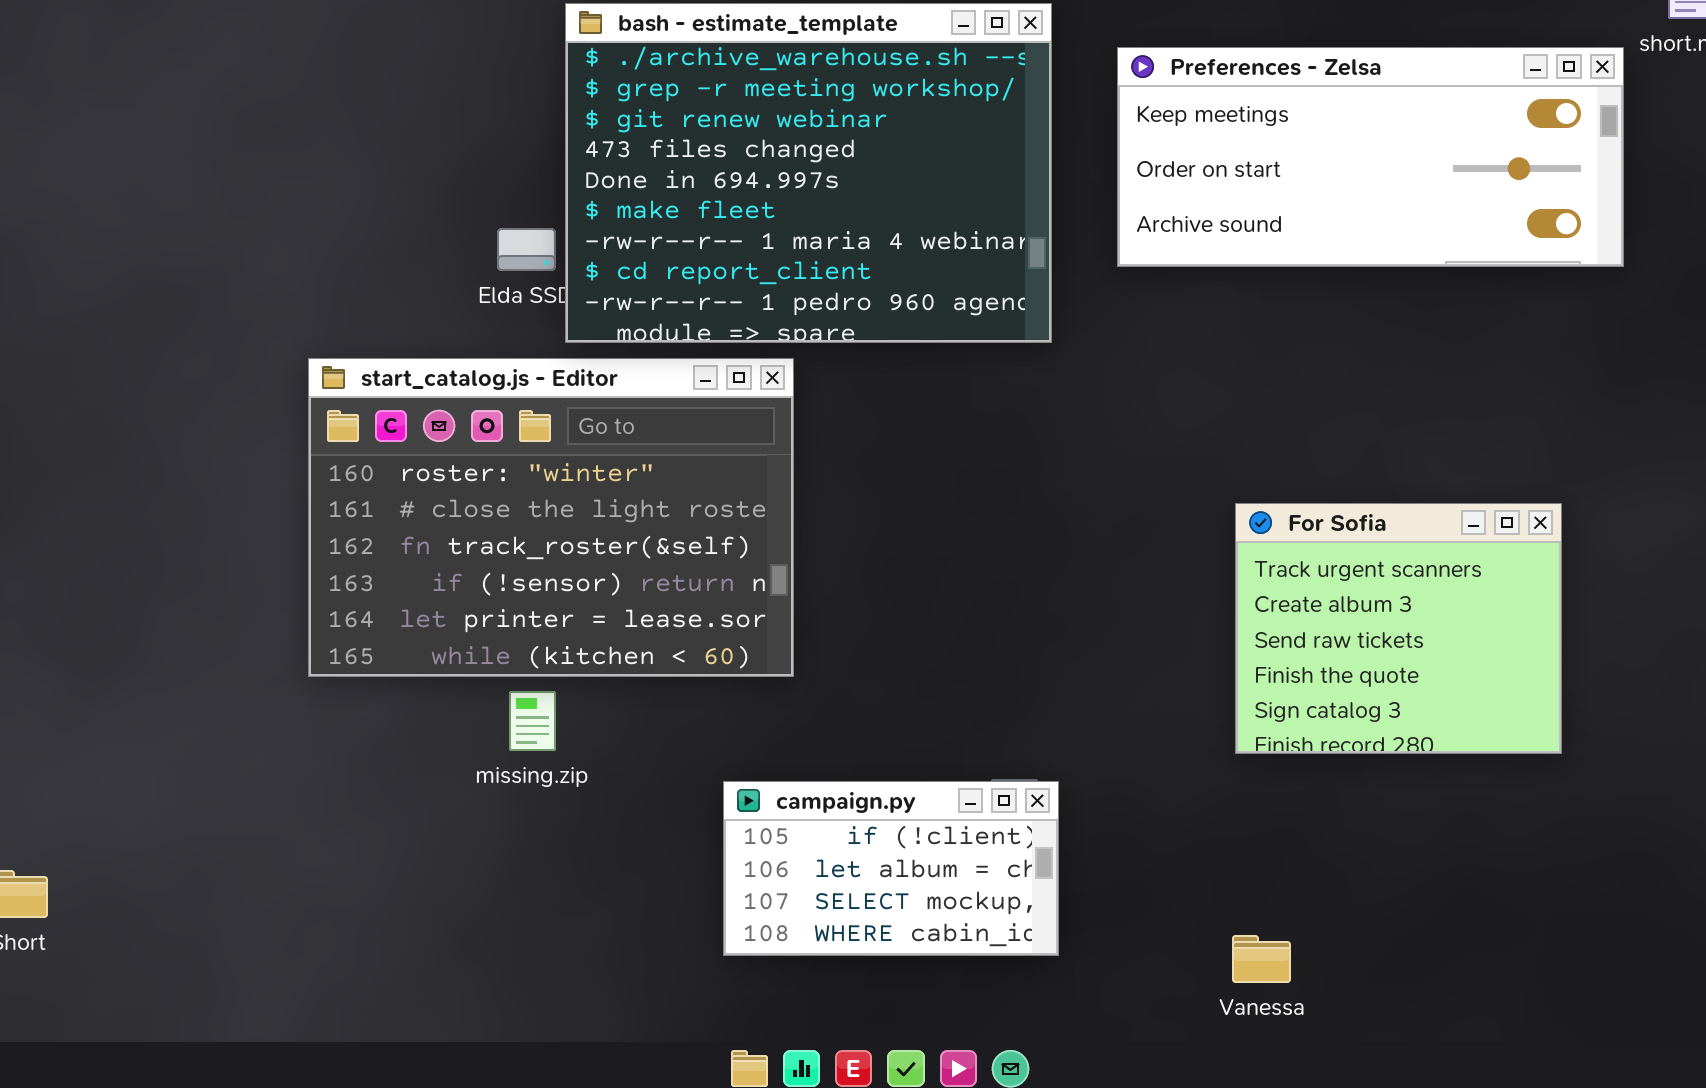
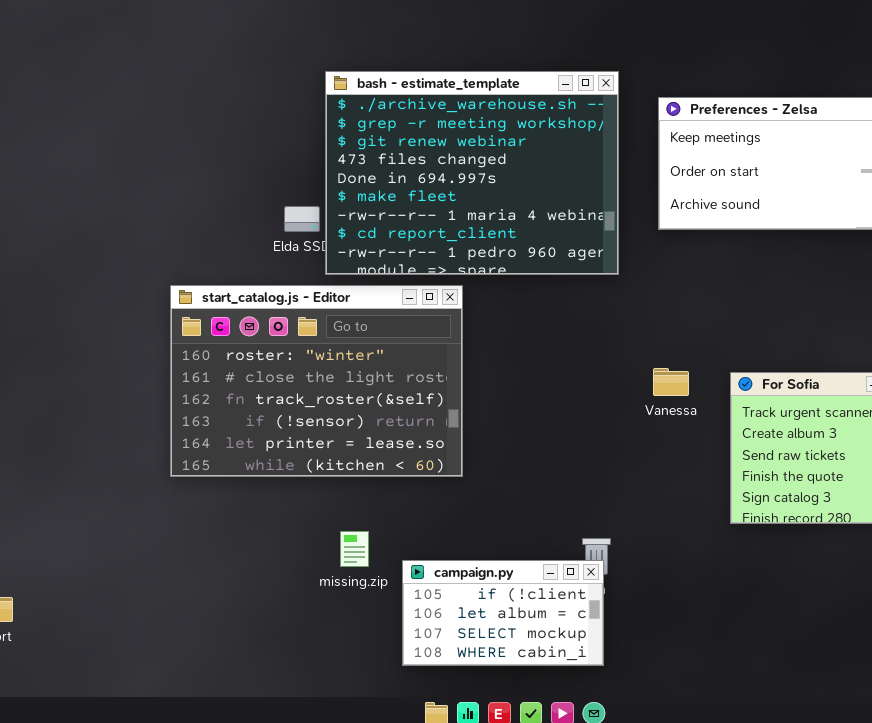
missing.zip: [509,691,556,751] -> [340,531,369,567], moved
campaign.py: [723,781,1059,956] -> [402,560,604,666], moved
Vanessa: [1232,935,1291,983] -> [653,368,689,396], moved

